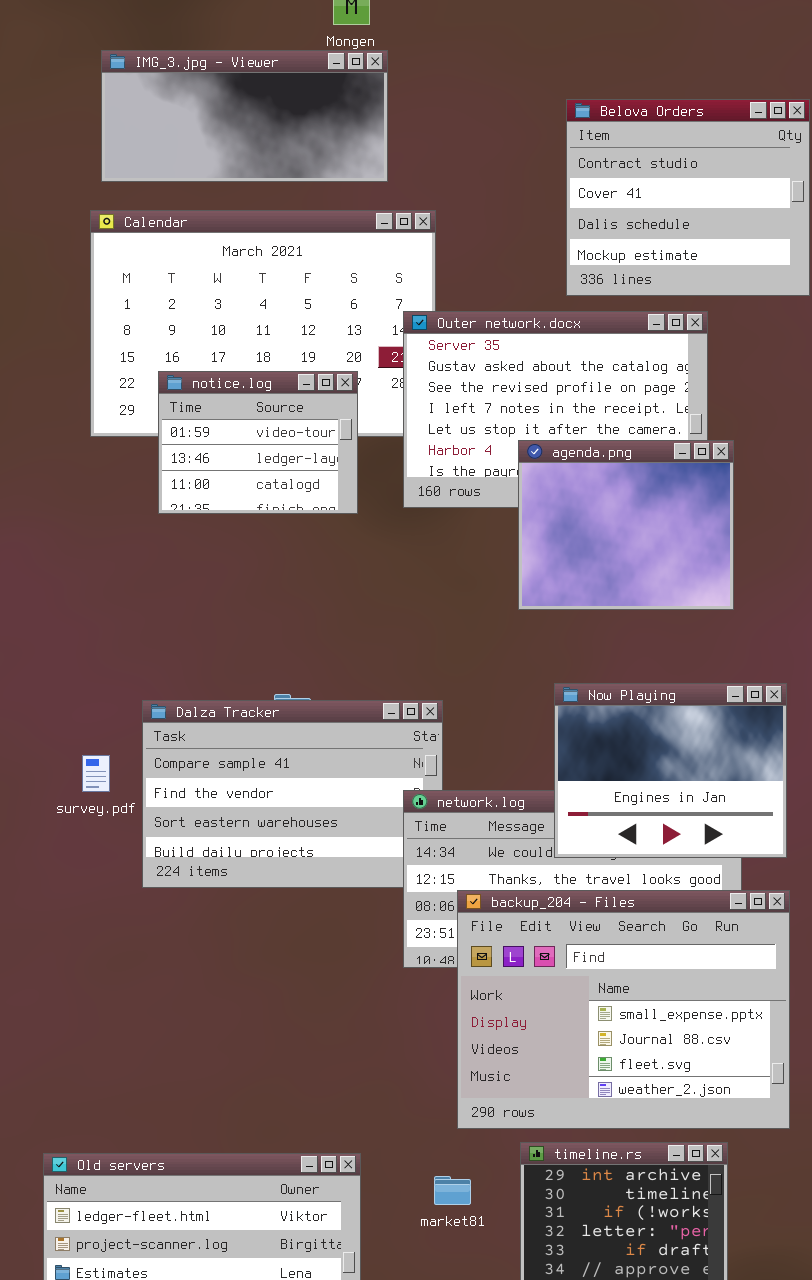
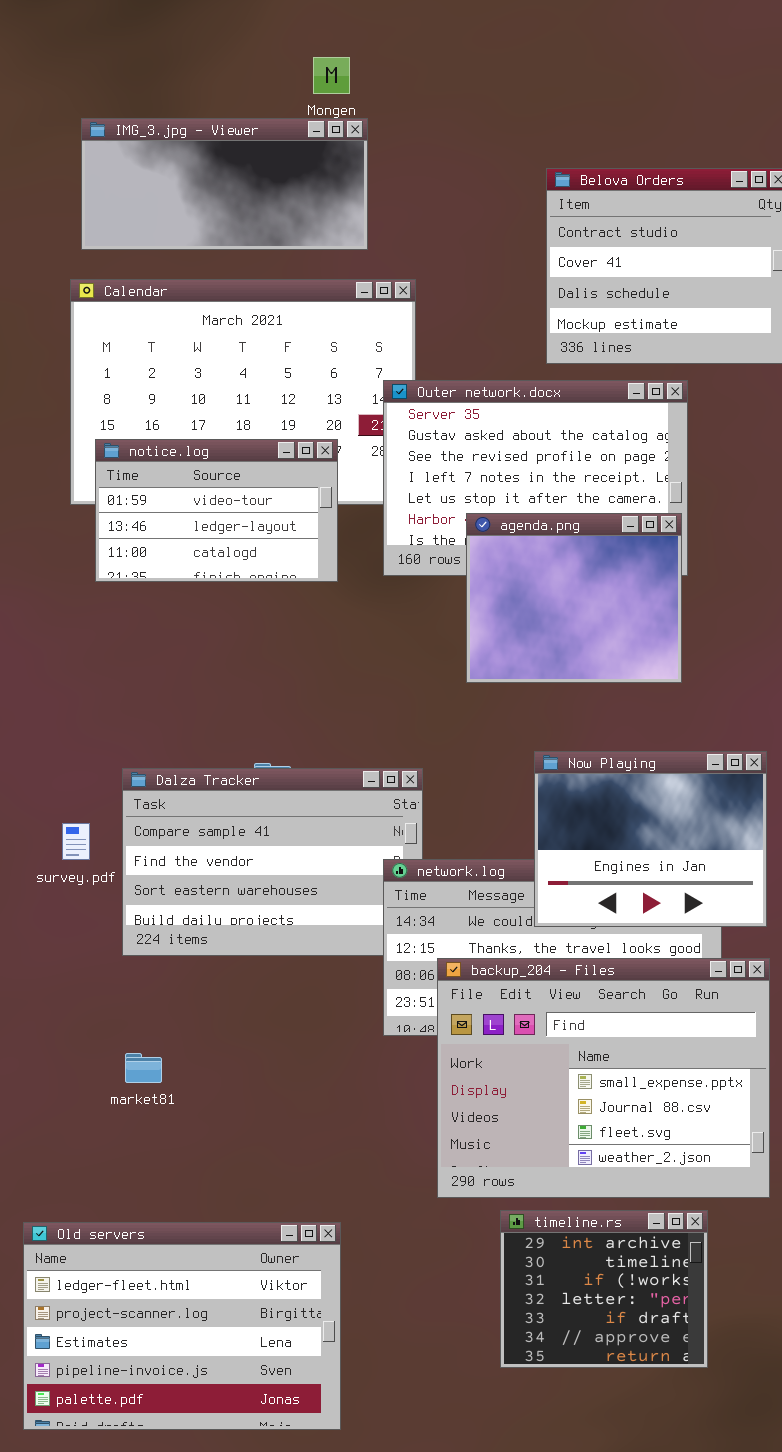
notice.log: [158,371,358,514] -> [95,439,338,582], resized
agenda.png: [518,440,734,610] -> [466,513,682,683], moved
market81: [434,1176,471,1205] -> [125,1053,162,1083], moved

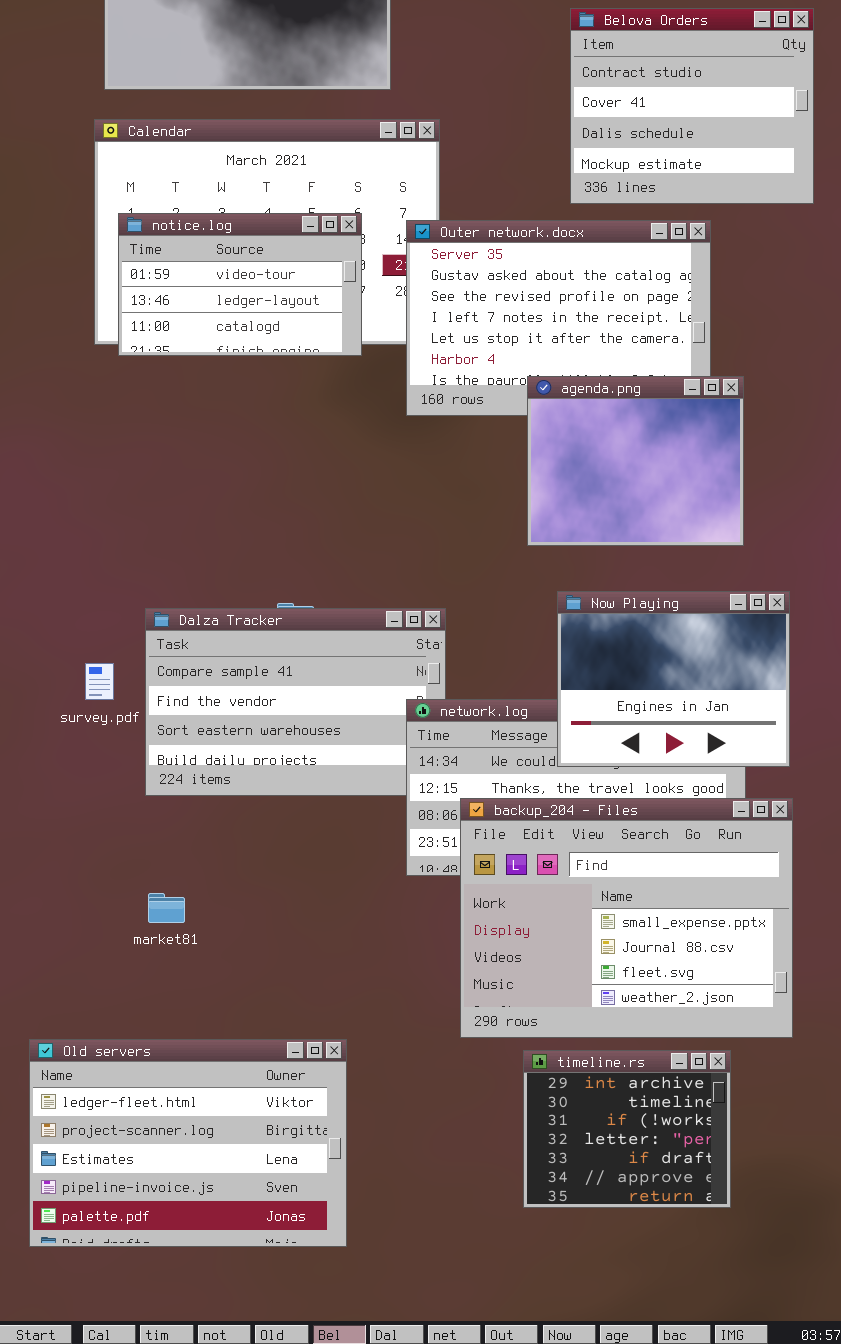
notice.log: [95,439,338,582] -> [118,213,362,356], moved
agenda.png: [466,513,682,683] -> [527,376,744,546], moved
Old servers: [23,1222,341,1430] -> [29,1039,347,1247], moved

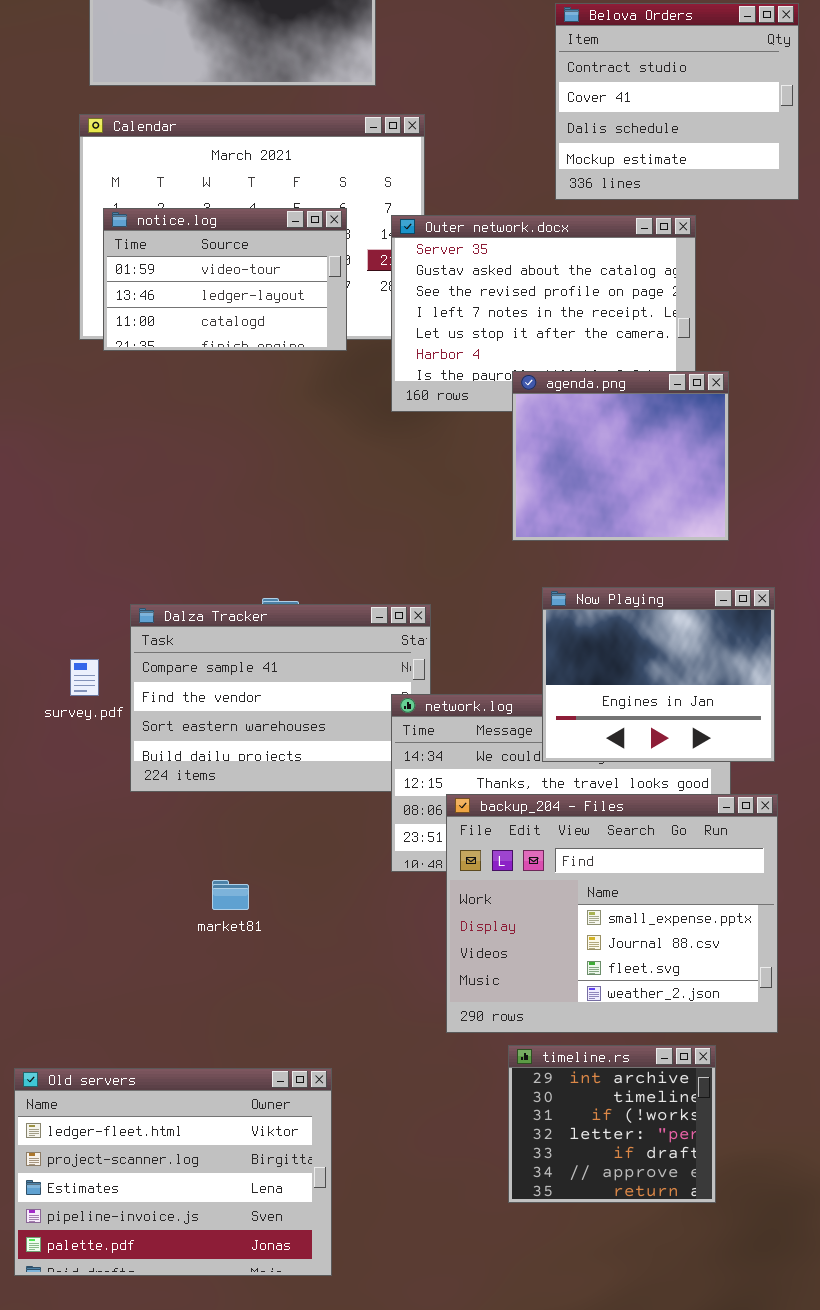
market81: [148,893,185,923] -> [212,880,249,910], moved
Old servers: [29,1039,347,1247] -> [14,1068,332,1276], moved

